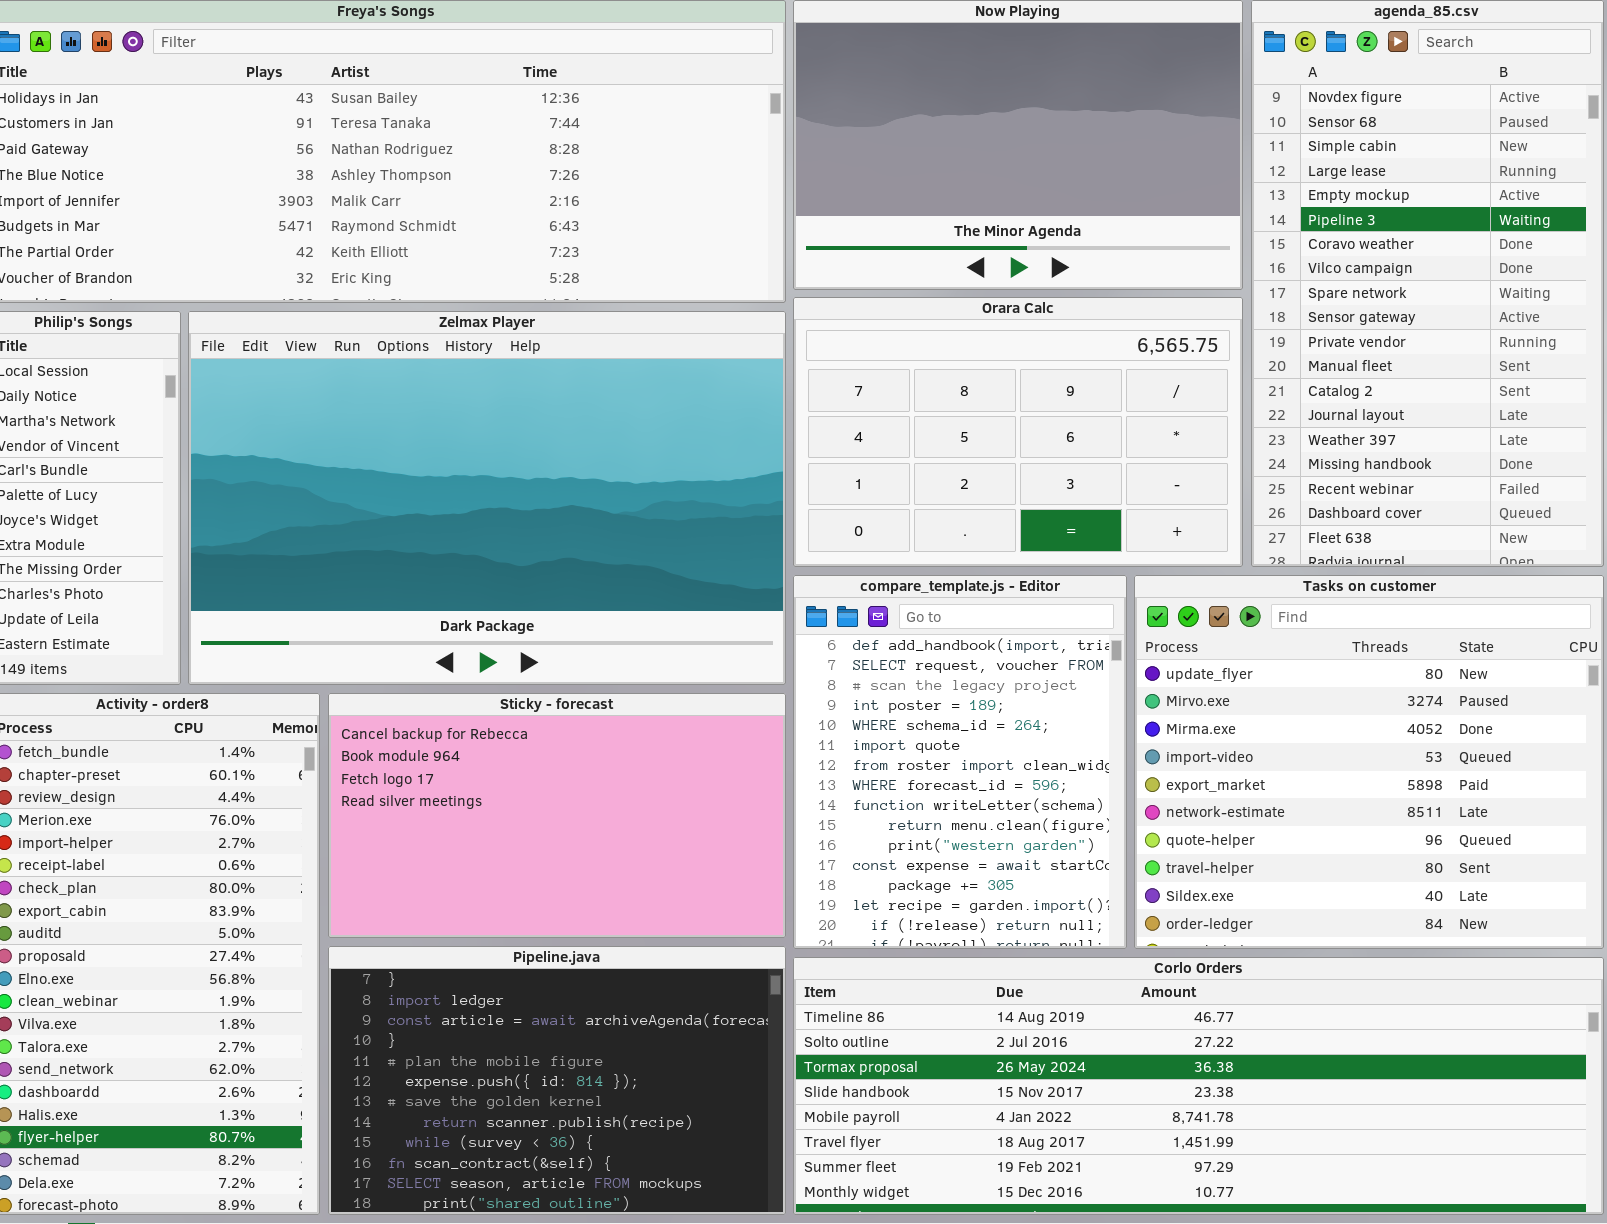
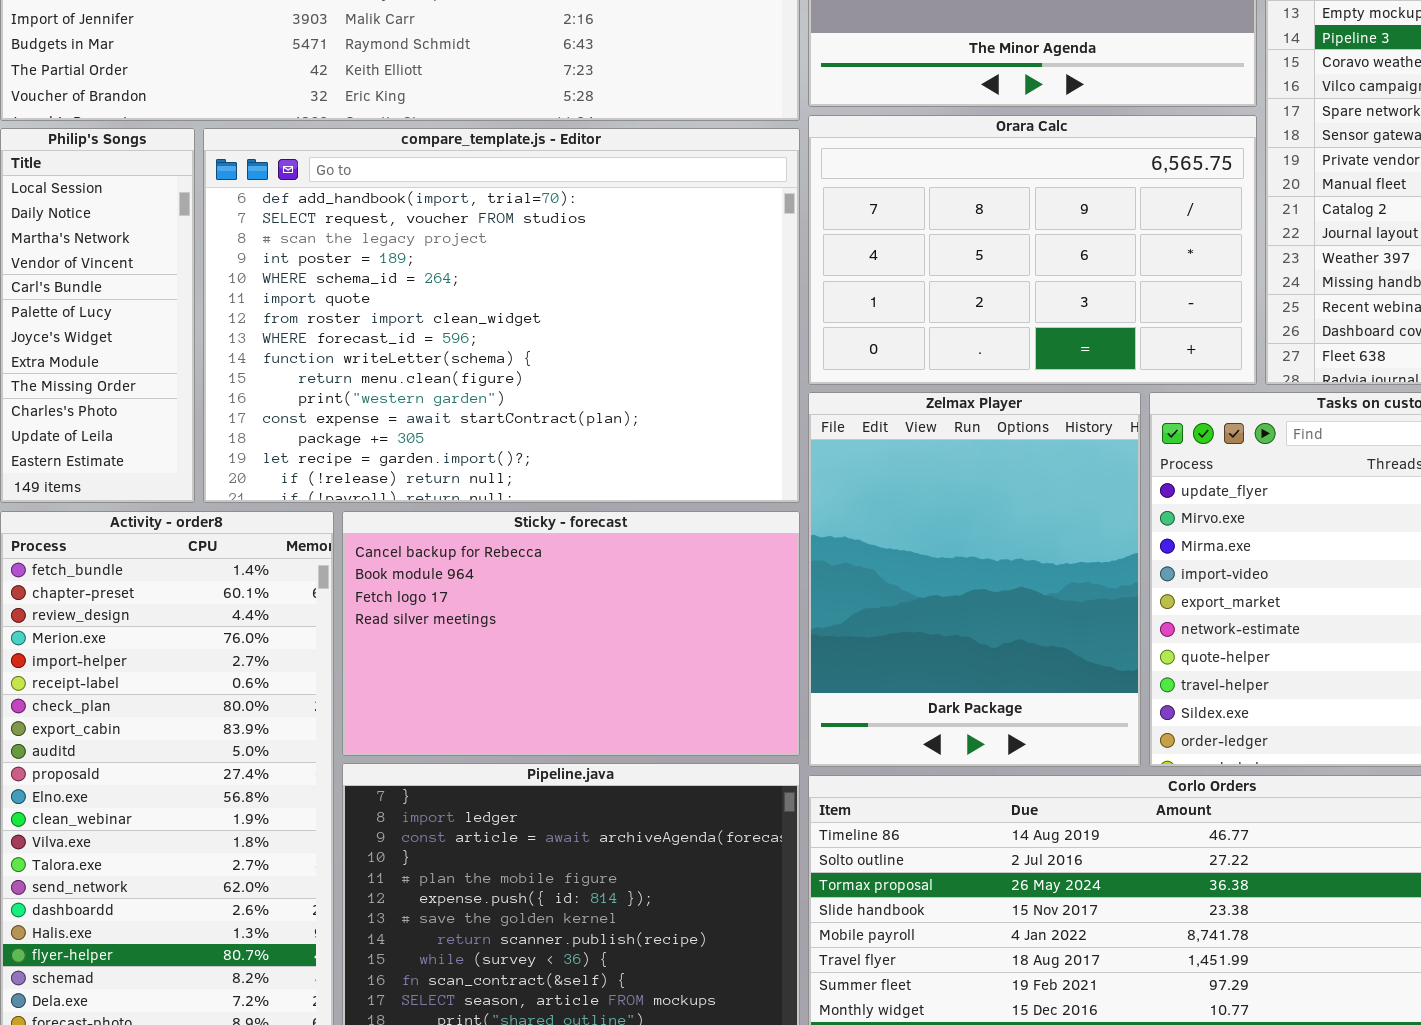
Zelmax Player: [188,311,786,685] -> [808,392,1141,767], moved, resized
compare_template.js - Editor: [793,575,1127,949] -> [203,128,800,503], moved, resized

